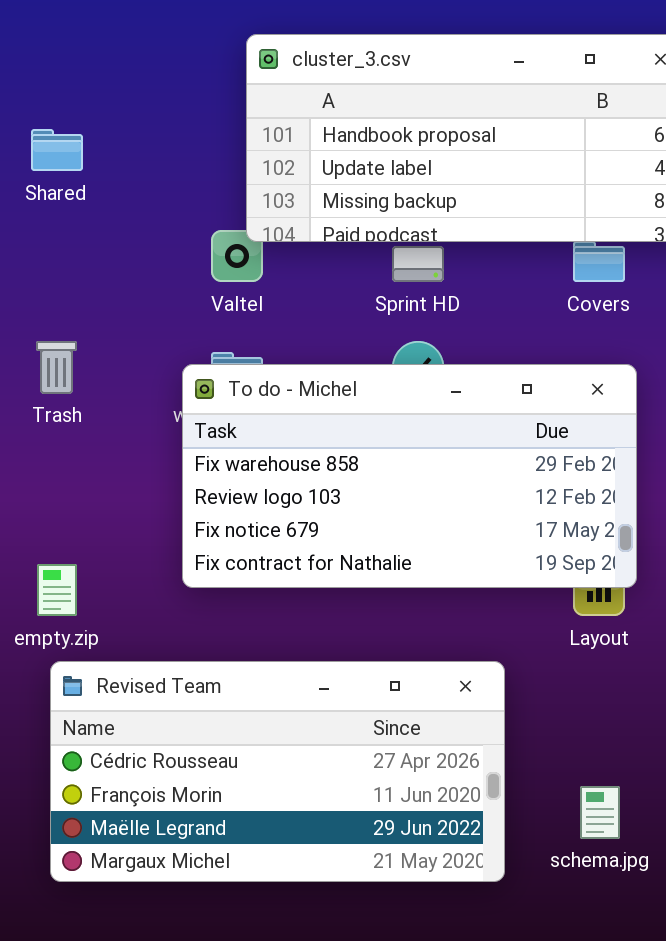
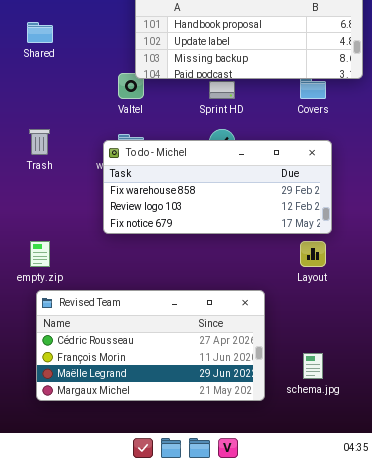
To do - Michel: [182,364,637,588] -> [103,140,332,234], resized

